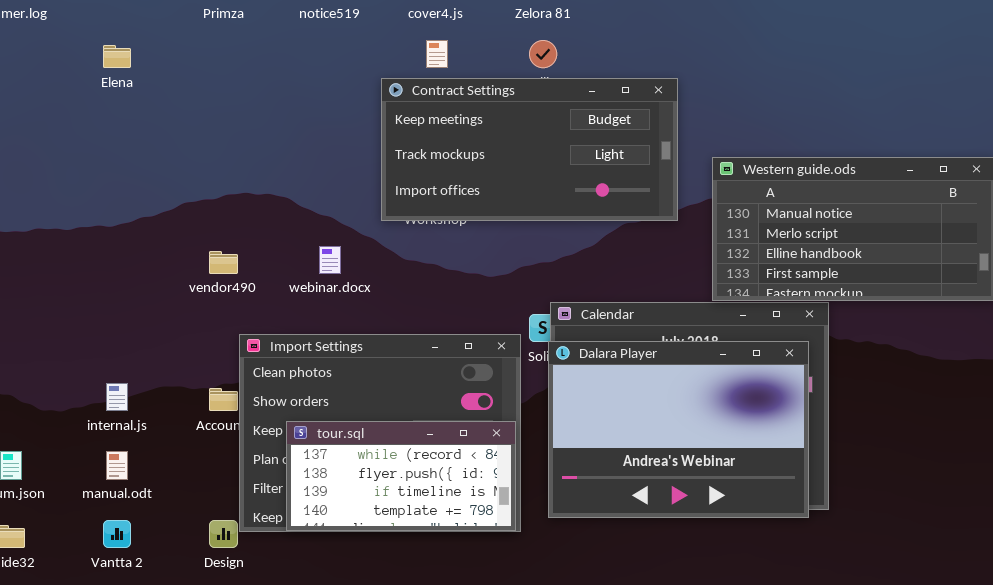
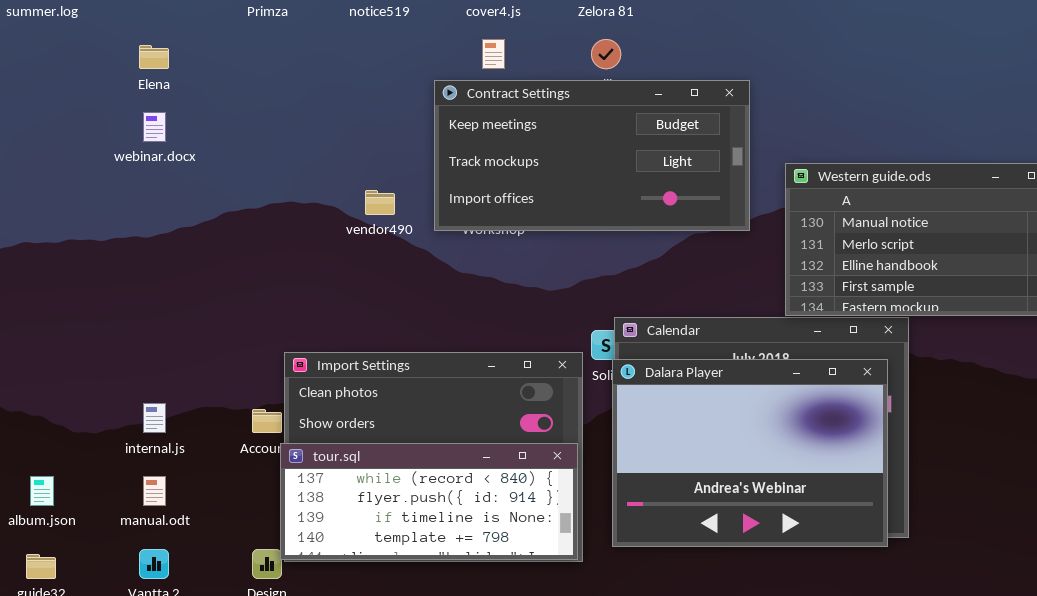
webinar.docx: [319,246,341,274] -> [143,112,166,142], moved
vendor490: [209,251,238,274] -> [365,190,395,215], moved
tour.sql: [286,421,516,531] -> [280,443,578,560], resized

